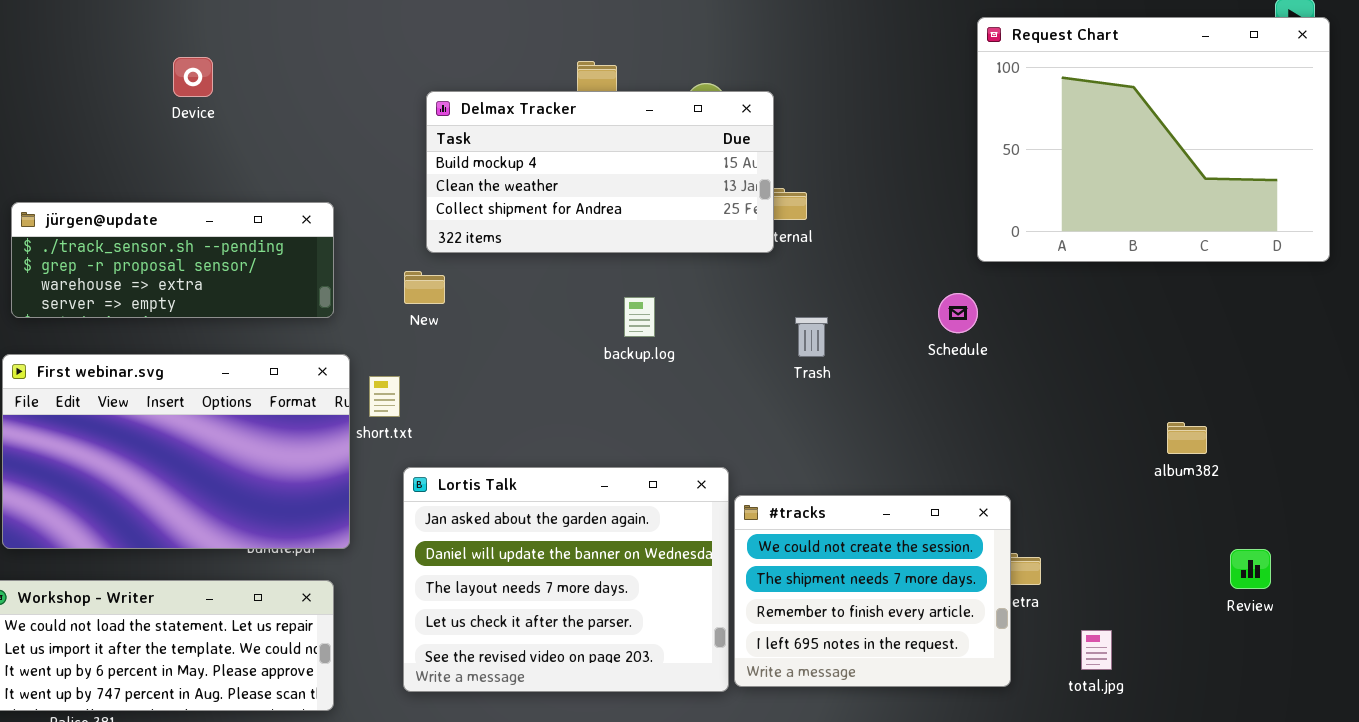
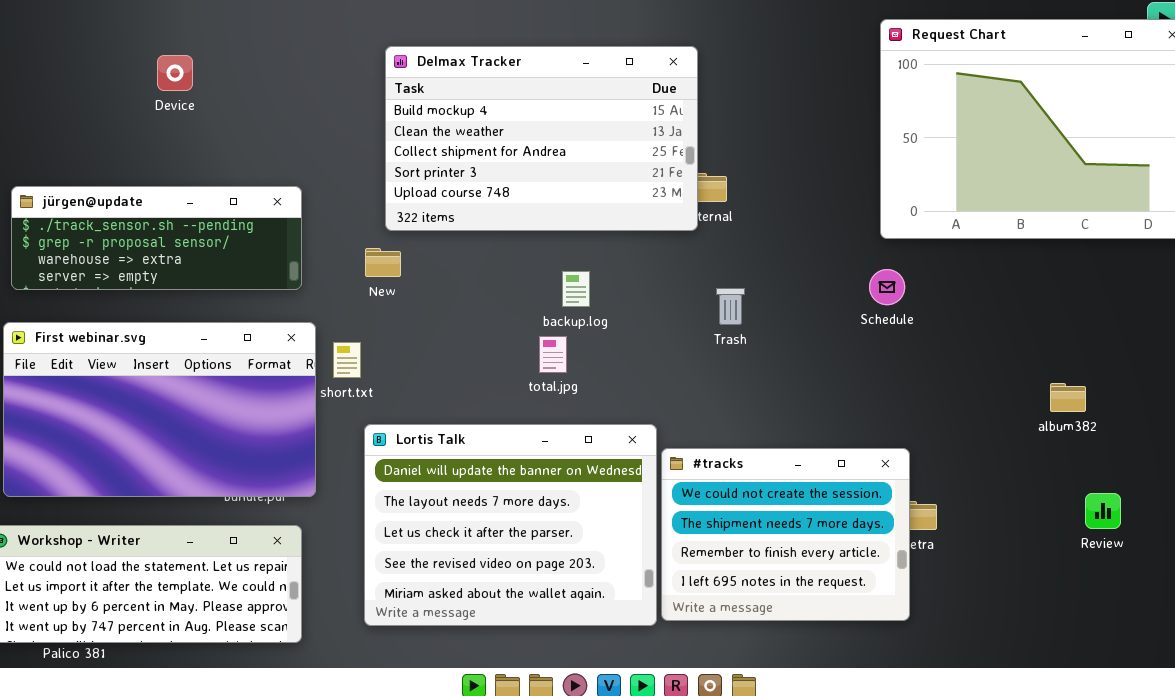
Delmax Tracker: [426,91,774,253] -> [385,46,698,231], resized
Schedule: [938,293,978,333] -> [869,269,905,305], moved
Lortis Talk: [403,467,729,692] -> [364,424,657,626], scrolled down 1 row
Review: [1230,549,1271,589] -> [1085,493,1121,529], moved
total.jpg: [1081,630,1112,670] -> [539,336,567,373], moved

